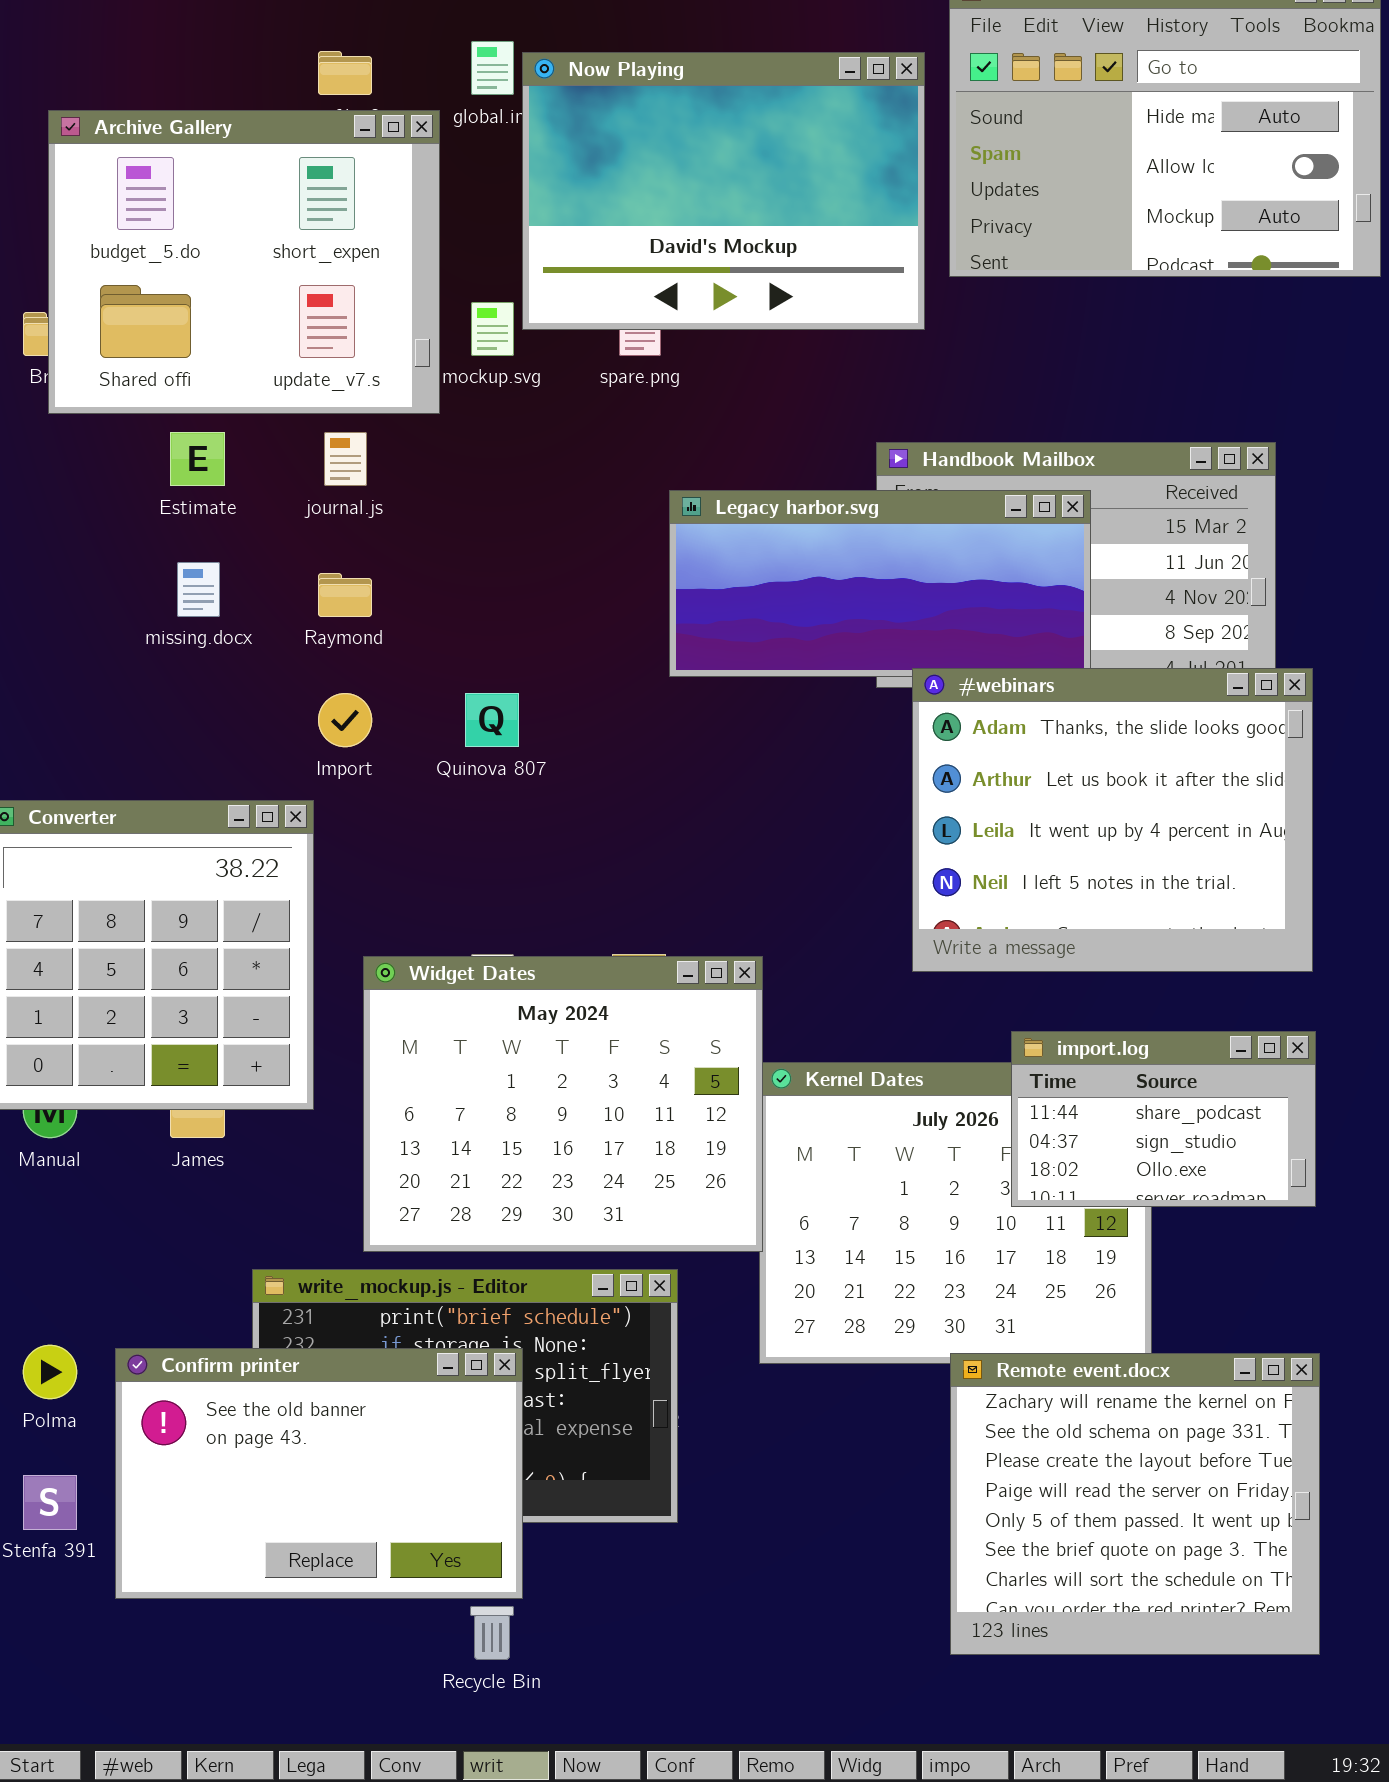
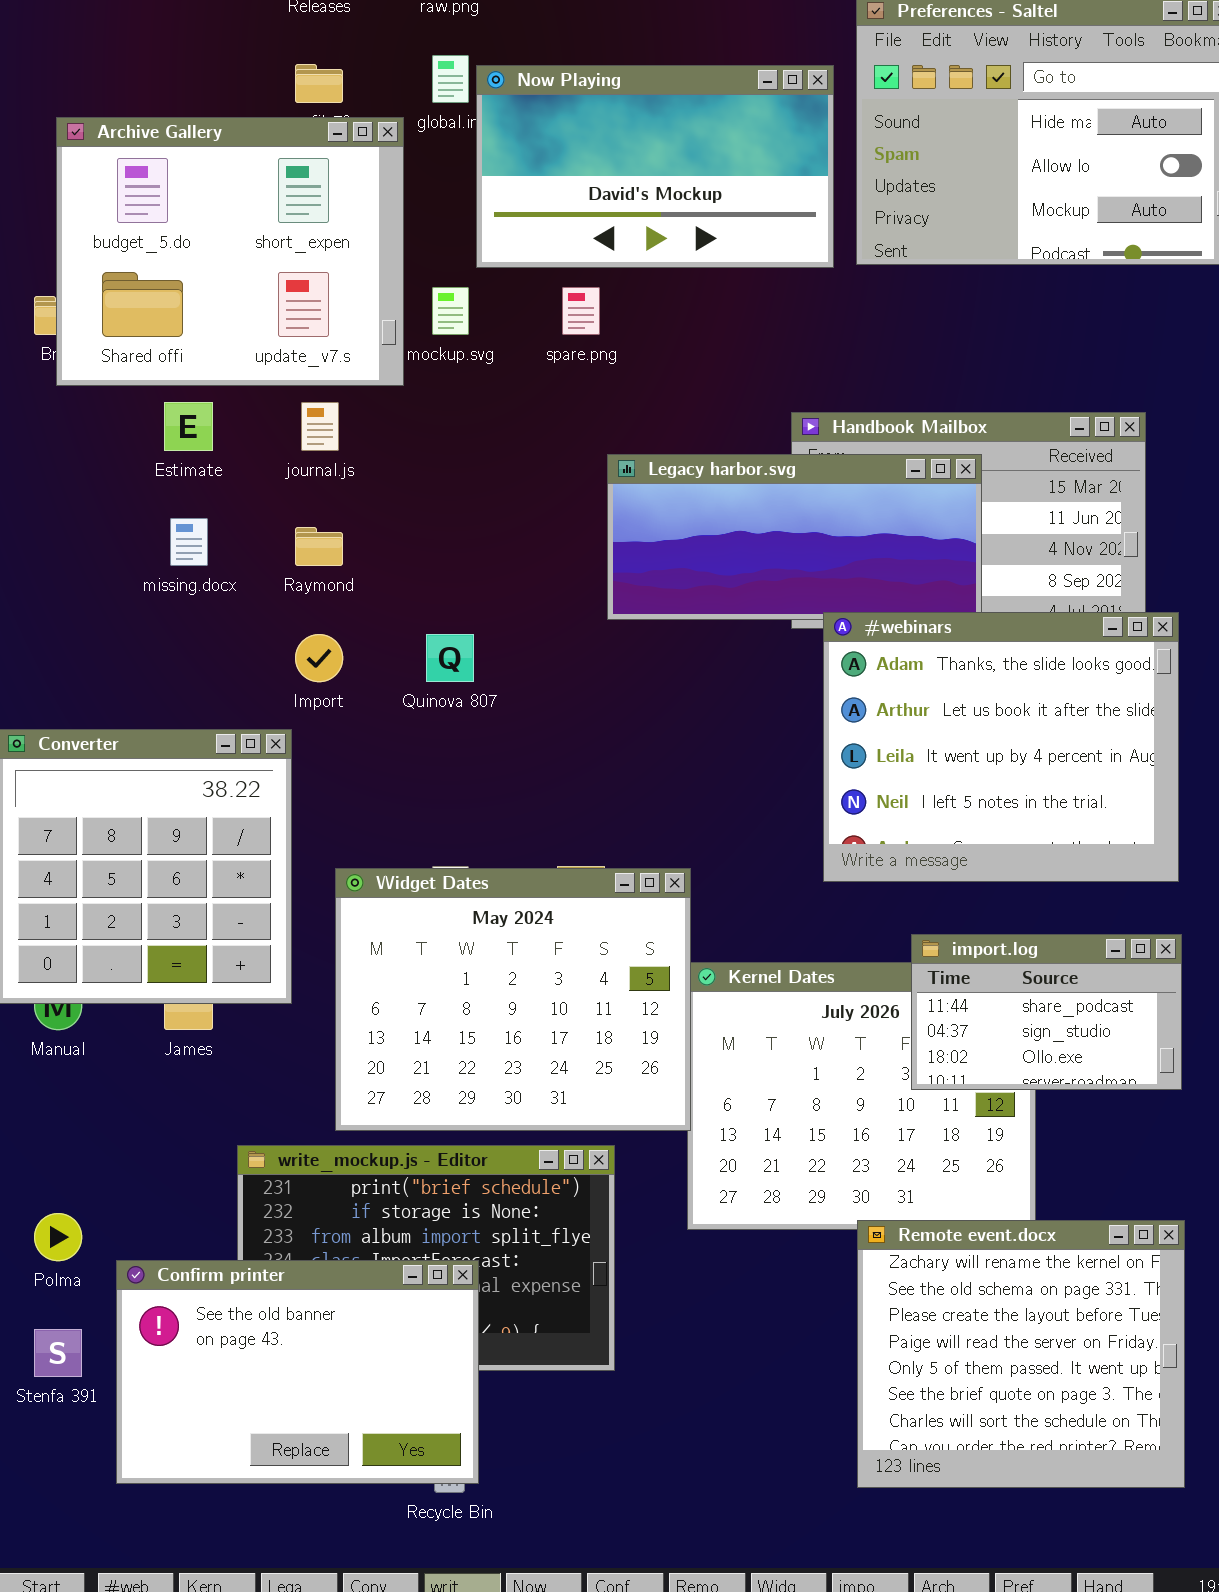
Now Playing: [522,52,925,330] -> [476,65,834,268], resized
Confirm printer: [115,1348,523,1599] -> [116,1260,479,1484], moved

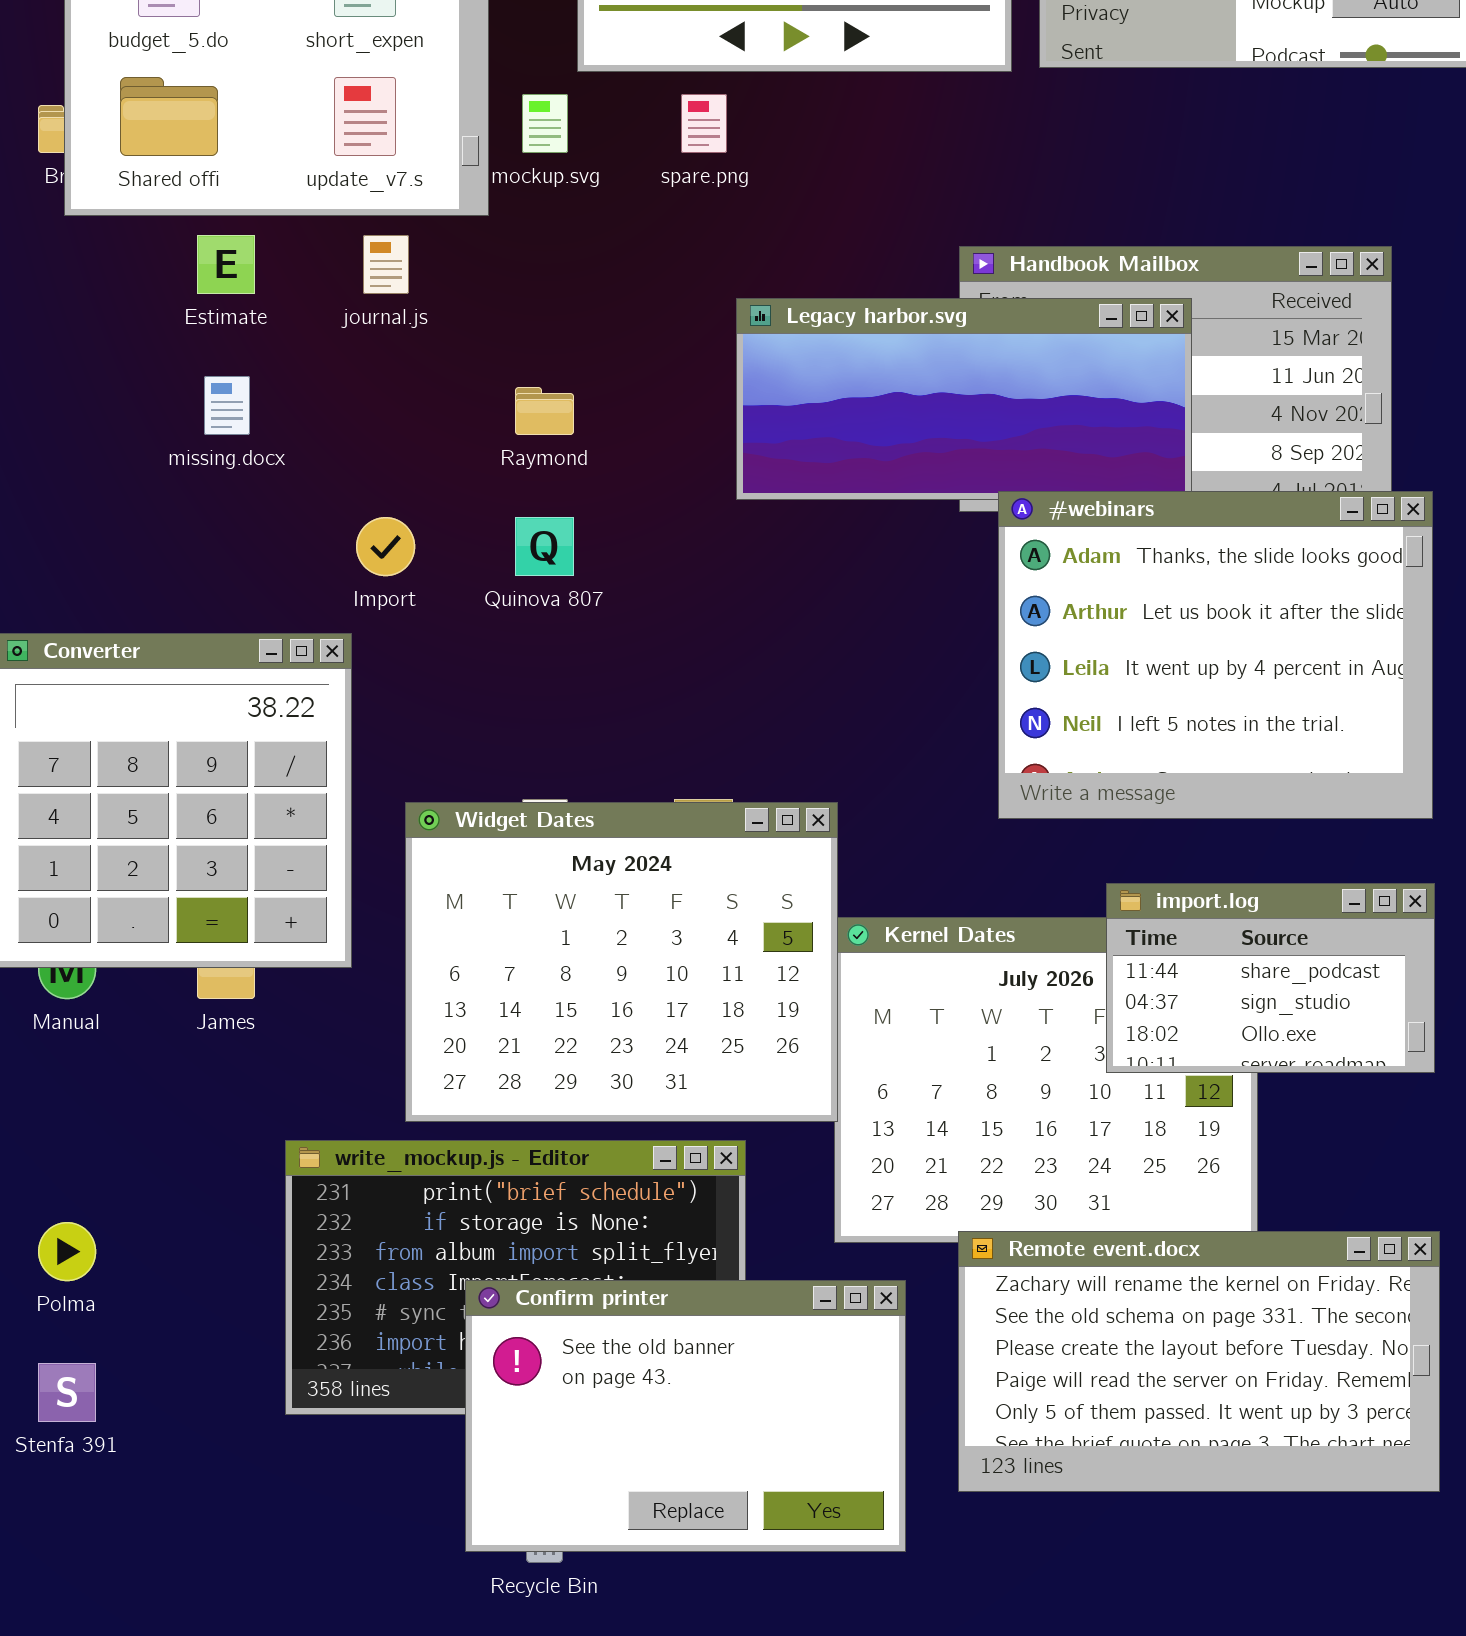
Raymond: [295,527,343,566] -> [515,387,574,435], moved
Remote event.docx: [857,1220,1185,1488] -> [958,1231,1440,1492], resized
Confirm printer: [116,1260,479,1484] -> [465,1280,906,1552], moved

